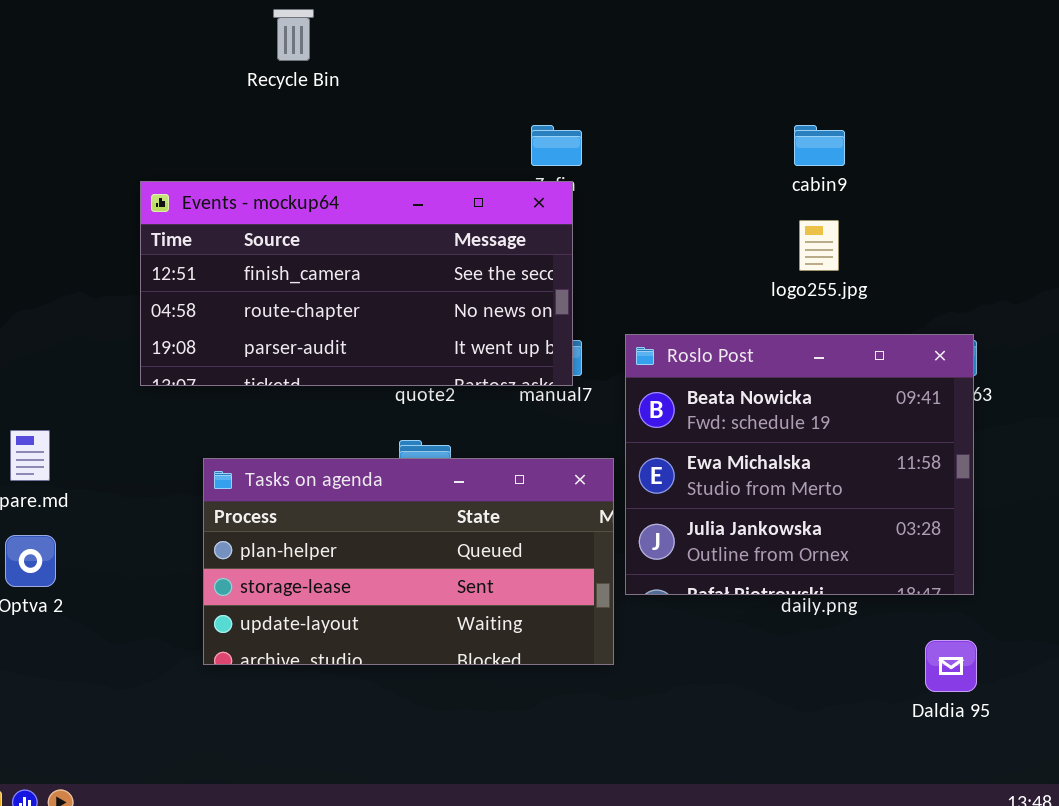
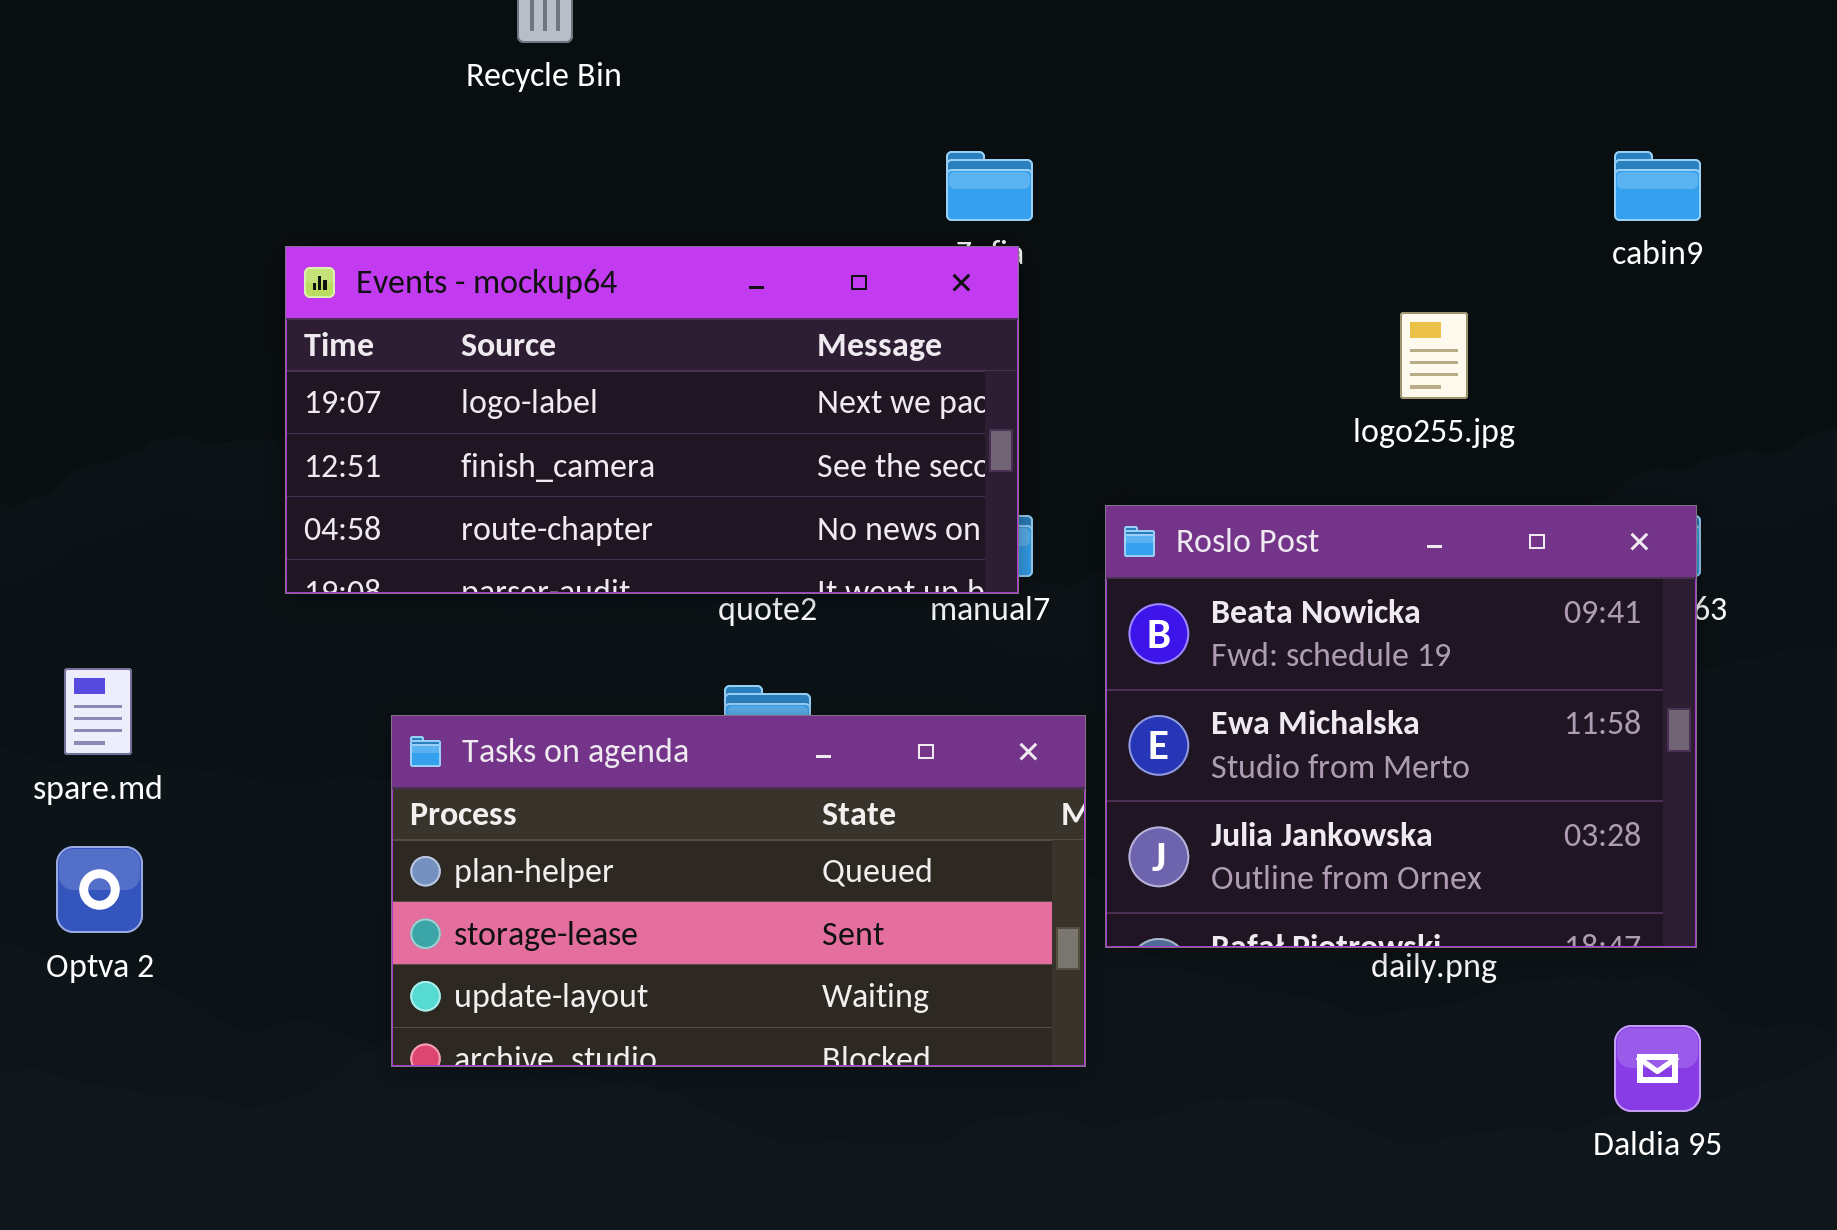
cabin9: [794,125,845,166] -> [1614,151,1701,221], moved
Events - mockup64: [140,181,573,386] -> [285,246,1019,594], scrolled up 1 row

